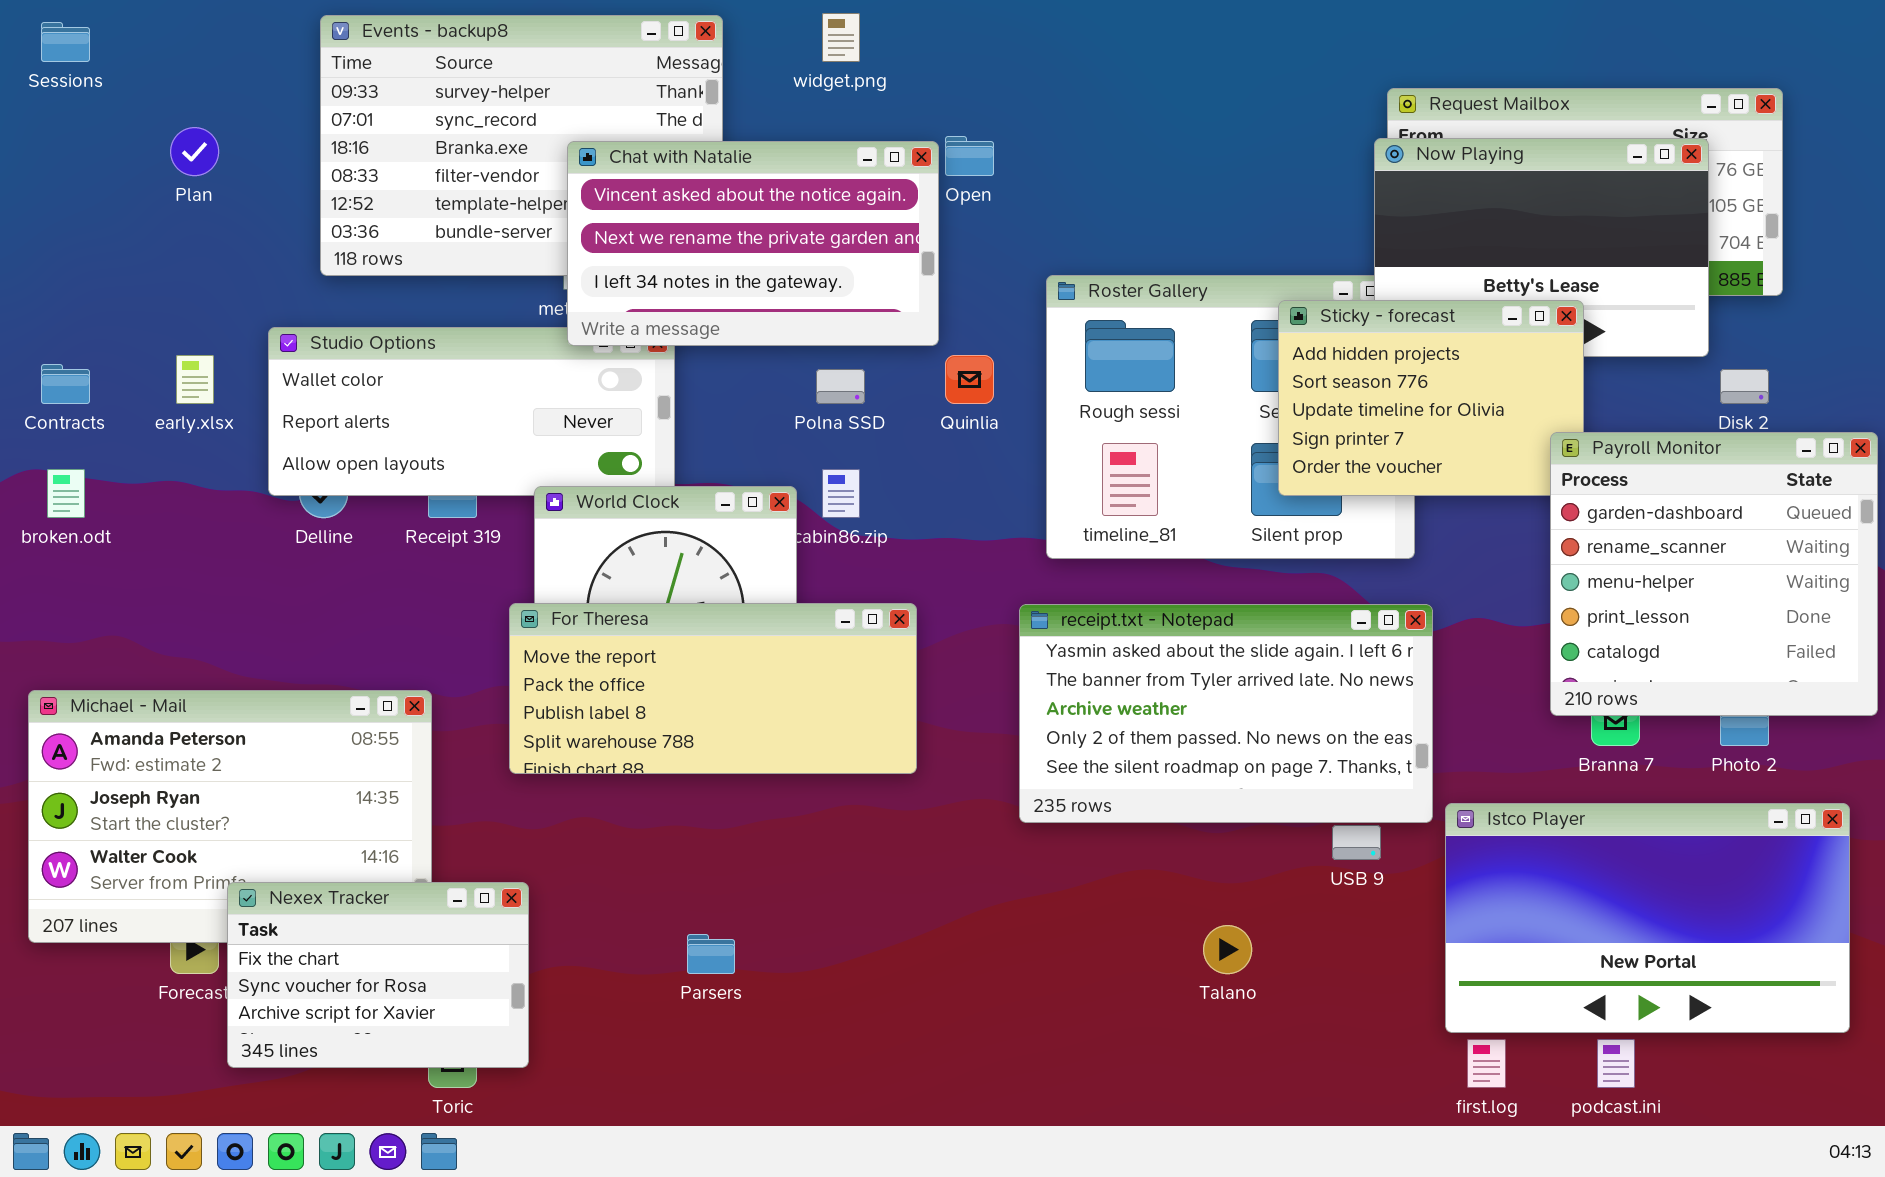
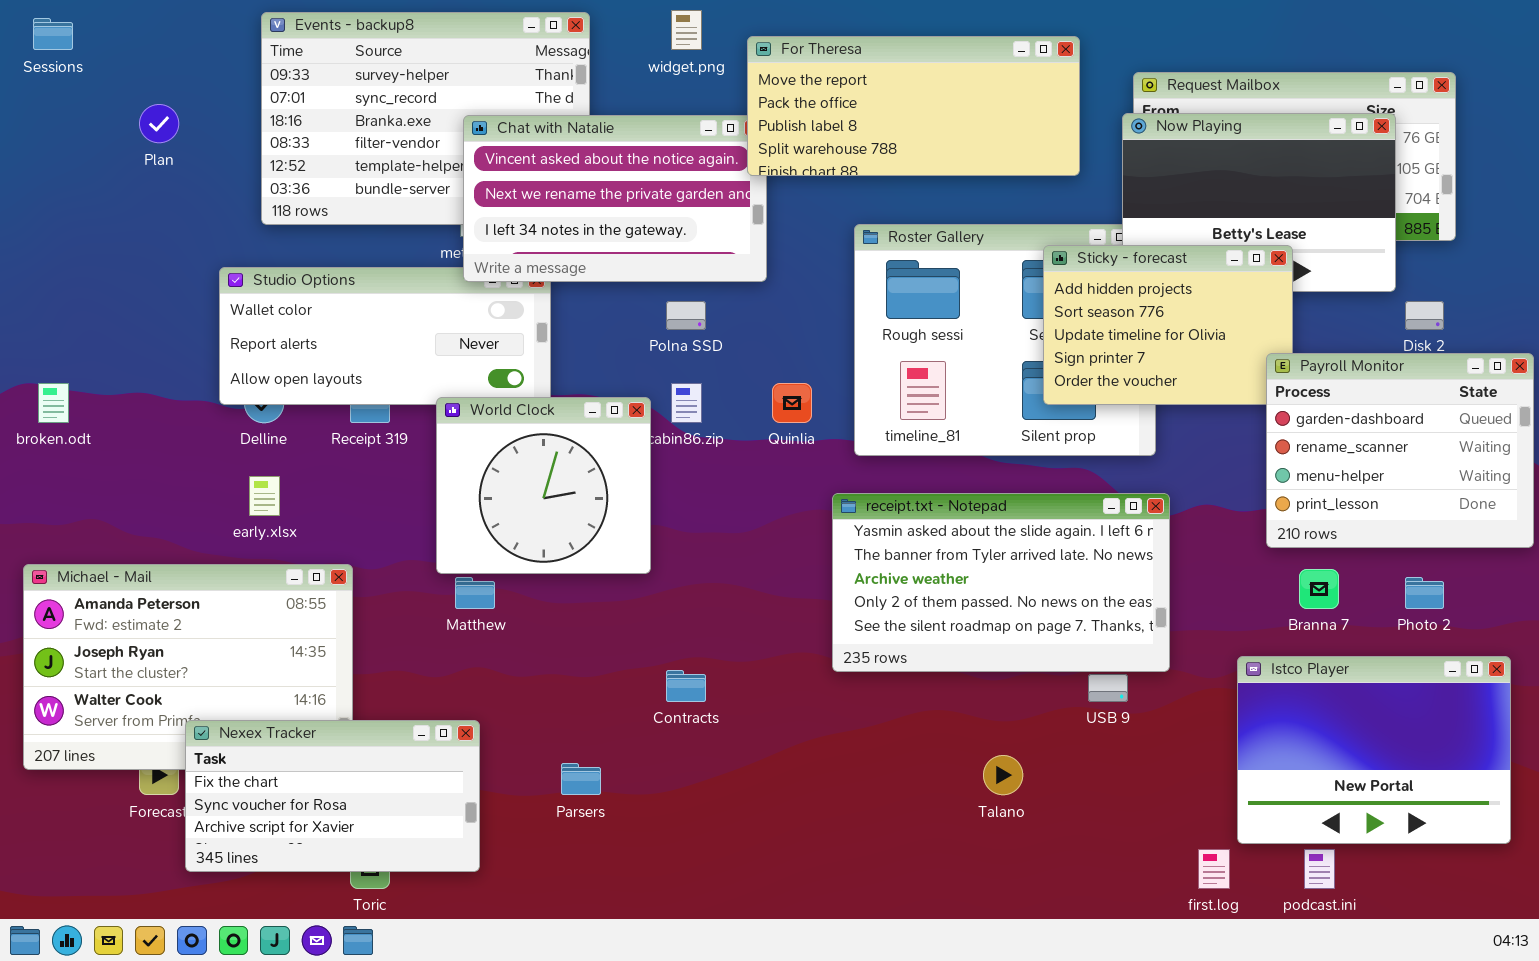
early.xlsx: [176,355,214,404] -> [249,476,280,516], moved
Quinlia: [945,355,994,404] -> [772,383,812,423], moved
Contracts: [41,364,90,404] -> [666,670,706,702], moved
Payroll Monitor: [1550,432,1878,716] -> [1266,353,1534,548], resized
For Theresa: [509,603,917,774] -> [747,36,1080,176], moved
Istco Player: [1445,803,1850,1033] -> [1237,656,1511,844], resized
Nexex Tracker: [227,882,529,1068] -> [185,720,480,872], resized

